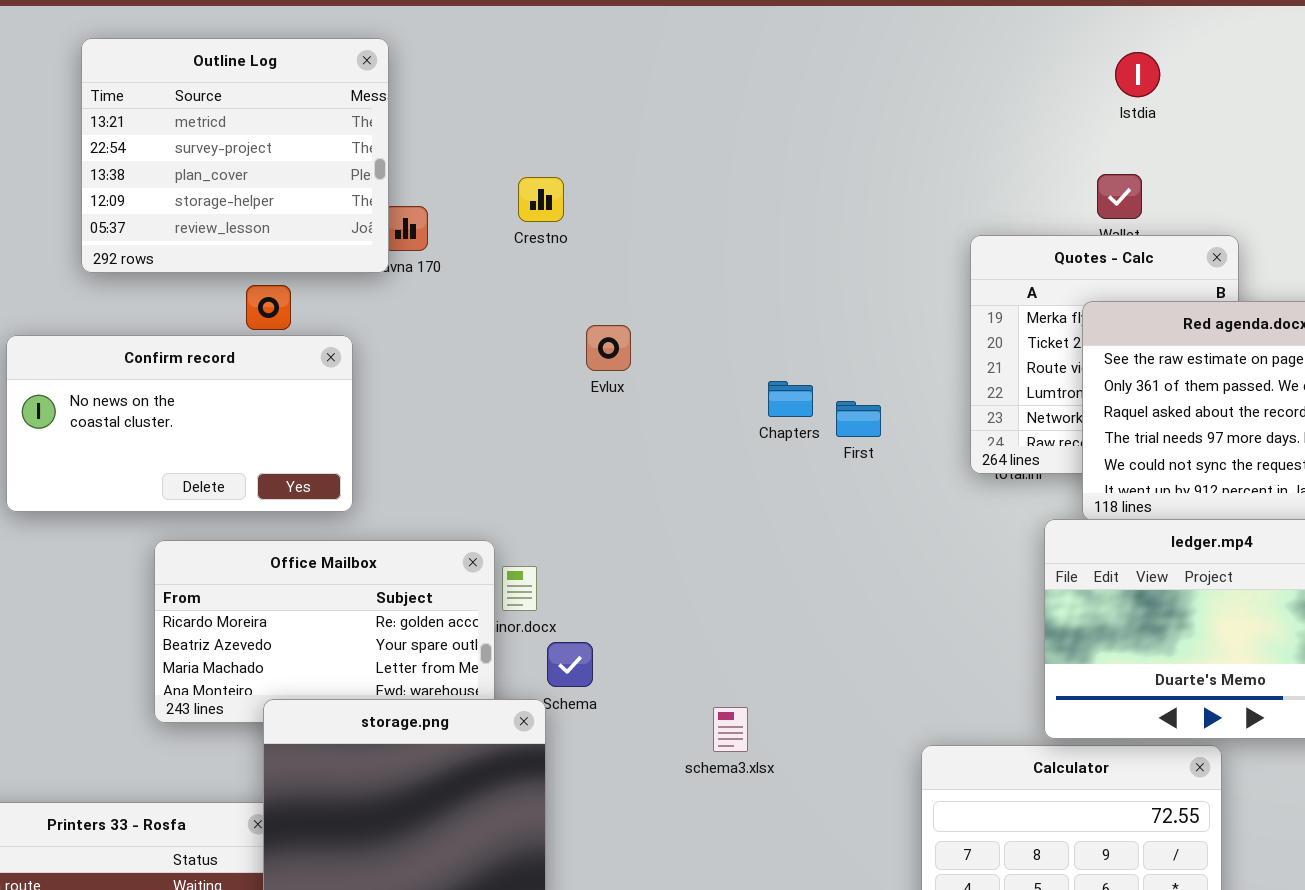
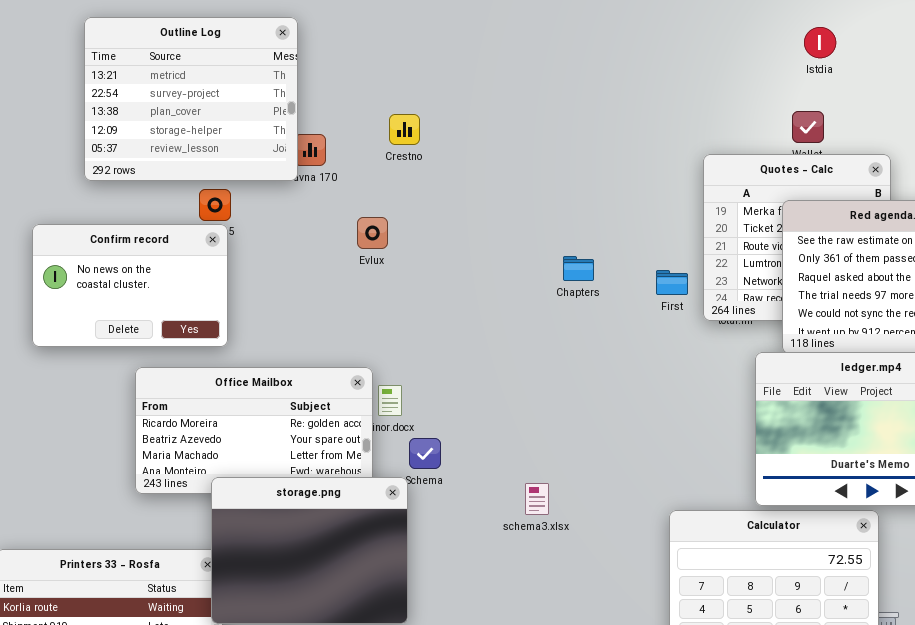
Evlux: [586,325,631,371] -> [357,217,388,249], moved
Confirm record: [6,335,353,512] -> [32,224,228,347], resized
First: [836,401,881,437] -> [656,270,688,295], moved

